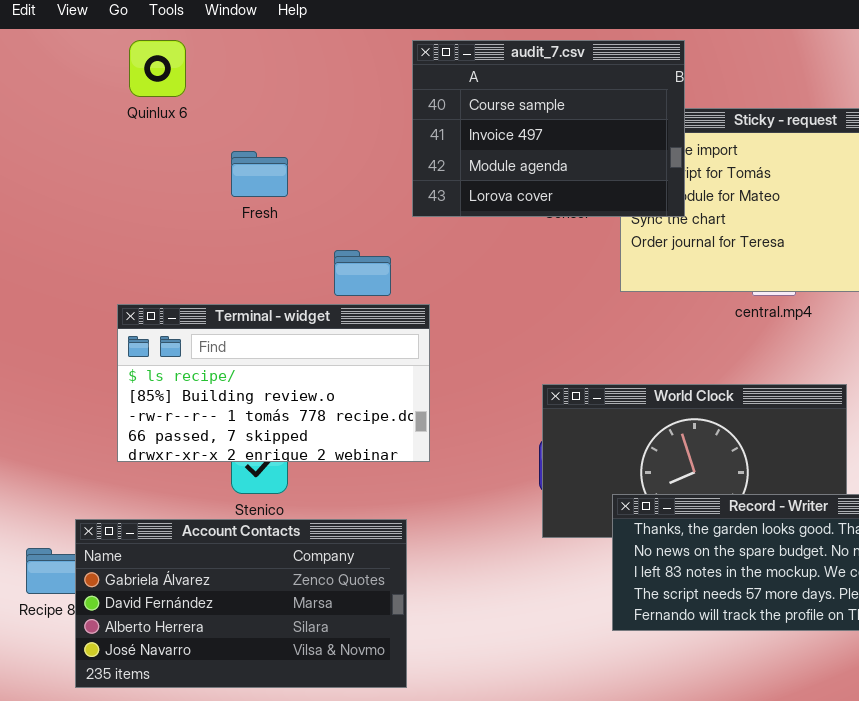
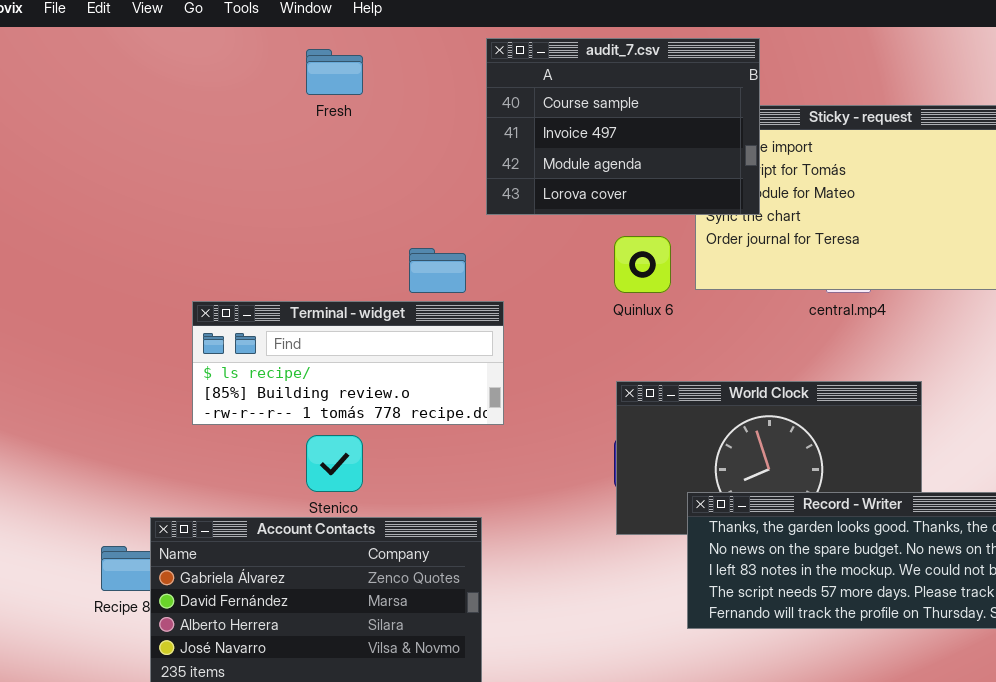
Quinlux 6: [129,40,186,97] -> [614,236,671,293], moved
Fresh: [231,151,288,197] -> [306,49,363,95], moved
Terminal - widget: [117,304,430,462] -> [192,301,504,425], resized

